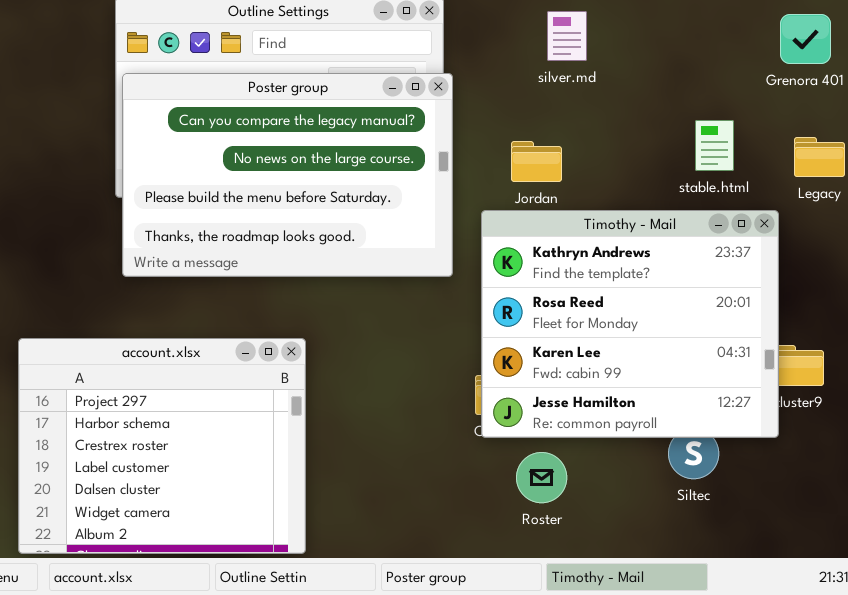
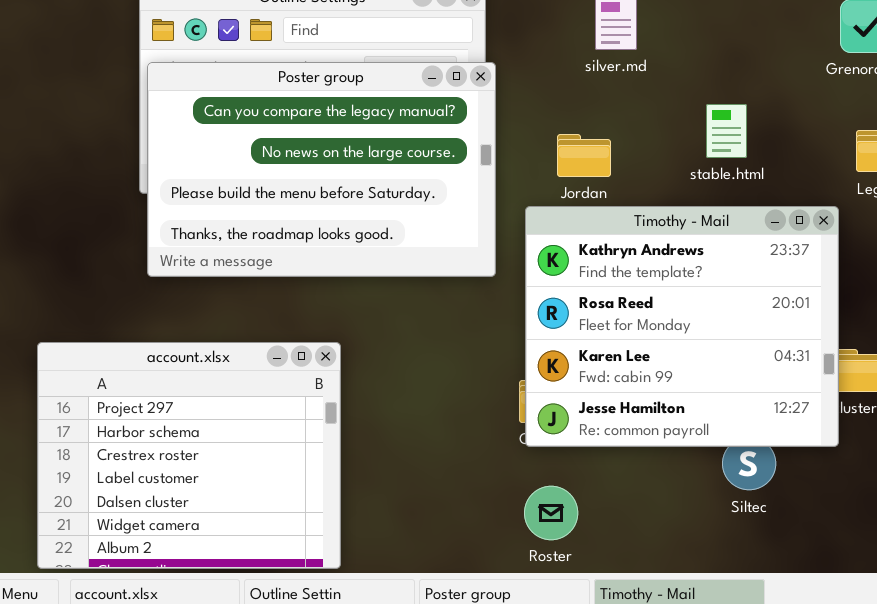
stable.html: [695,120,734,171] -> [706,104,747,158], moved
Roster: [516,452,567,503] -> [524,486,578,540], moved

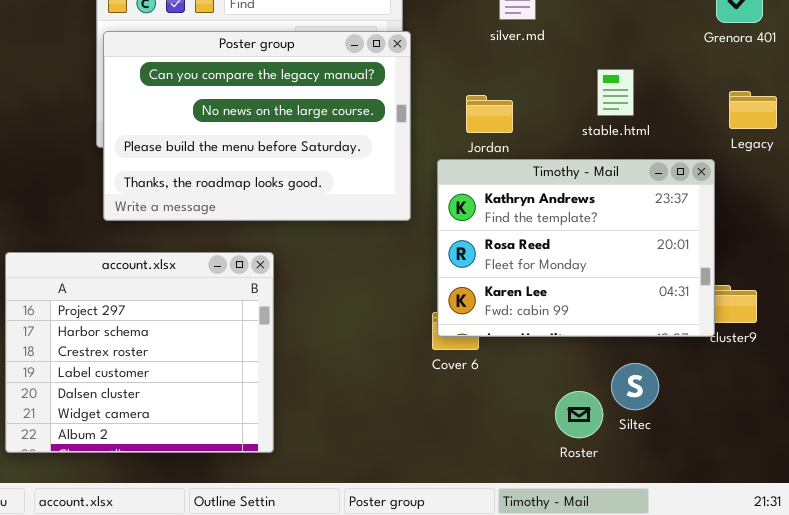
Timothy - Mail: [525,206,839,447] -> [437,159,715,337], resized
account.xlsx: [37,342,341,569] -> [5,252,274,453], moved
Roster: [524,486,578,540] -> [555,391,603,438], moved

